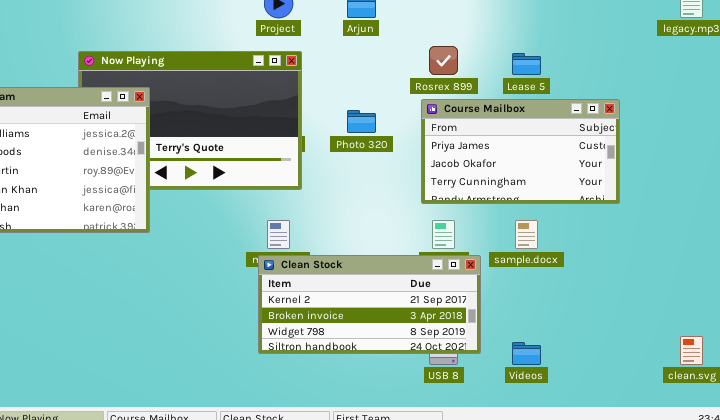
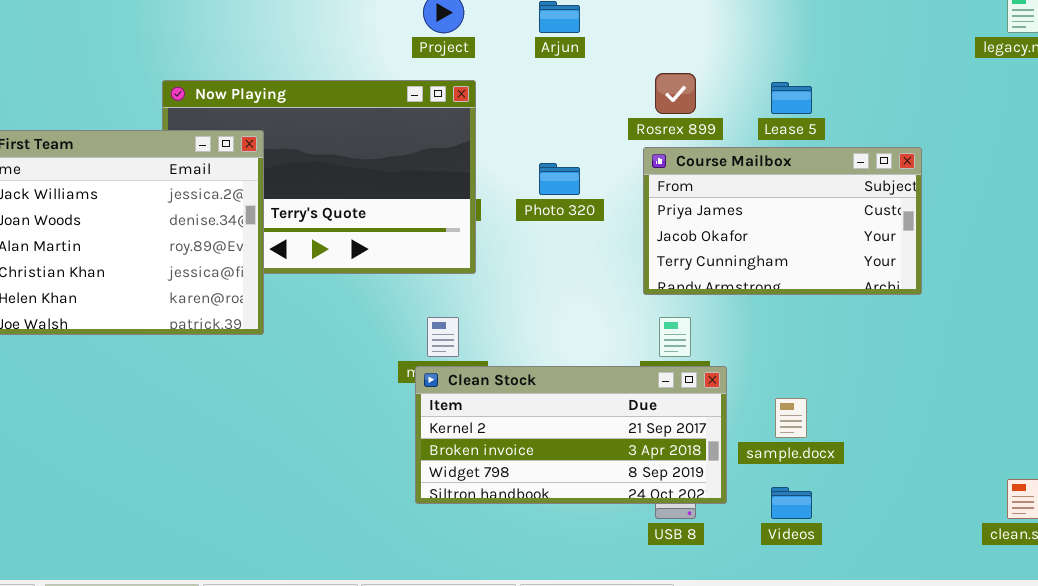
sample.docx: [515,220,538,249] -> [775,398,807,438], moved

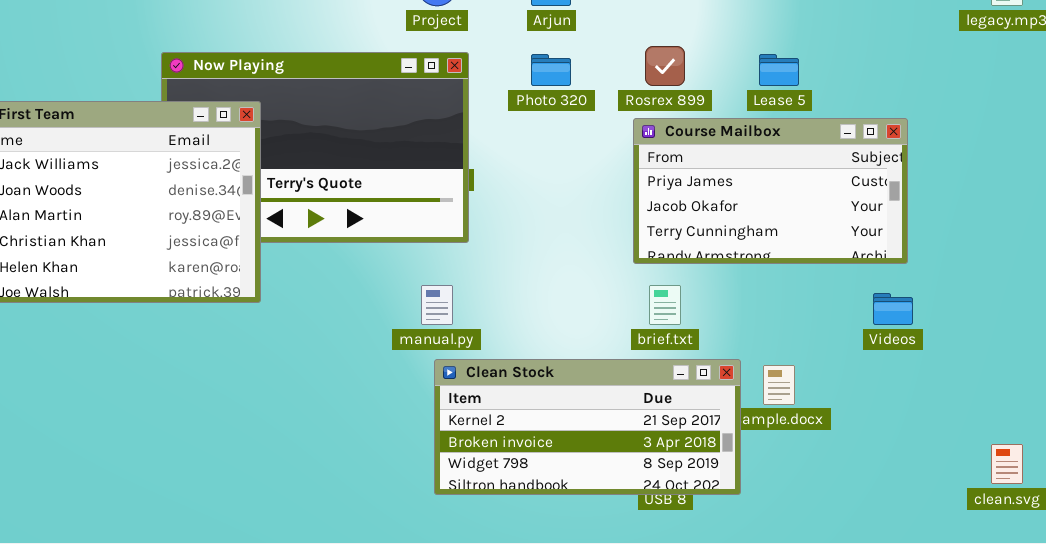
Photo 320: [539,163,580,195] -> [531,54,571,86], moved
Clean Stock: [415,366,727,504] -> [434,359,741,495], moved
Videos: [771,487,812,519] -> [873,293,913,325], moved

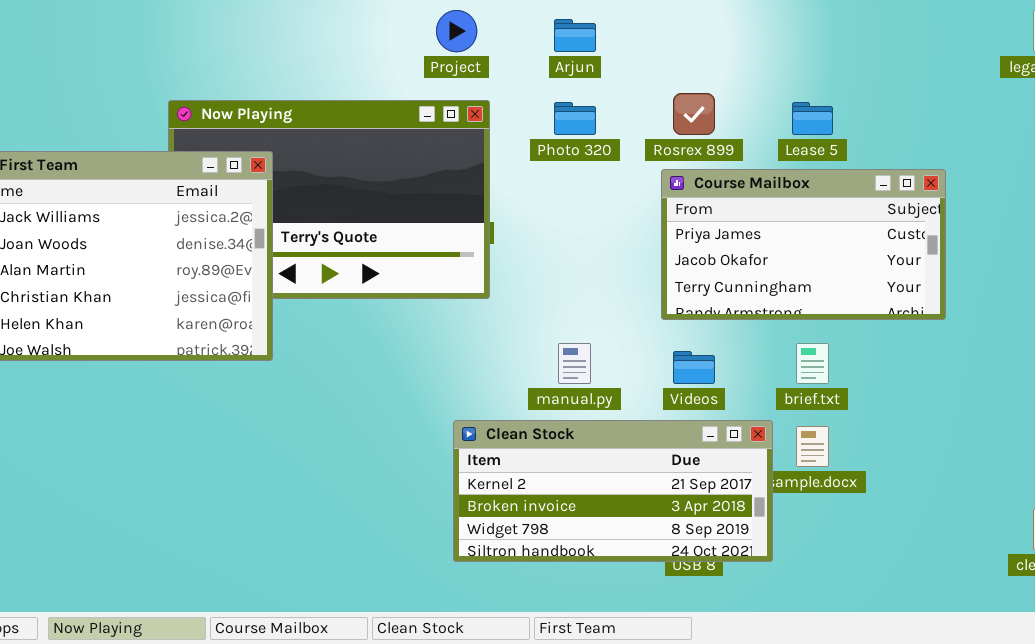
manual.py: [421,285,453,325] -> [558,343,591,384], moved
brief.txt: [649,285,681,325] -> [796,343,829,384], moved
Videos: [873,293,913,325] -> [673,351,715,384], moved

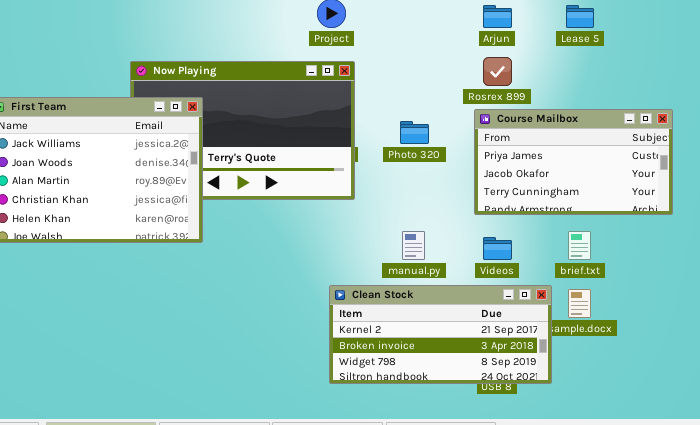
Arjun: [554,19,596,52] -> [483,5,512,28], moved
Photo 320: [554,102,596,135] -> [400,121,429,144], moved
Lease 5: [792,102,833,135] -> [566,5,594,28], moved

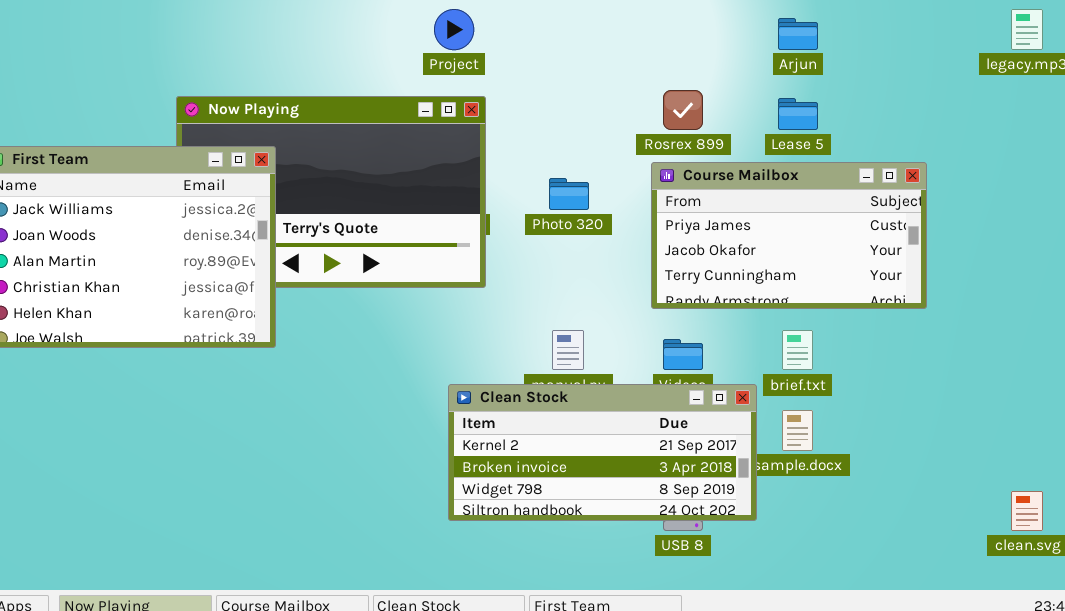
Arjun: [483,5,512,28] -> [778,18,818,50], moved
Lease 5: [566,5,594,28] -> [778,98,818,130], moved
Clean Stock: [329,285,552,384] -> [448,384,757,521], moved

